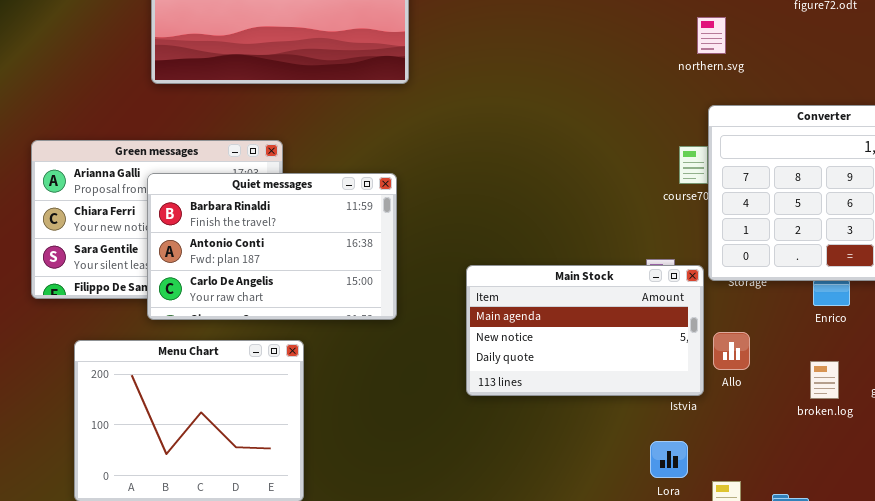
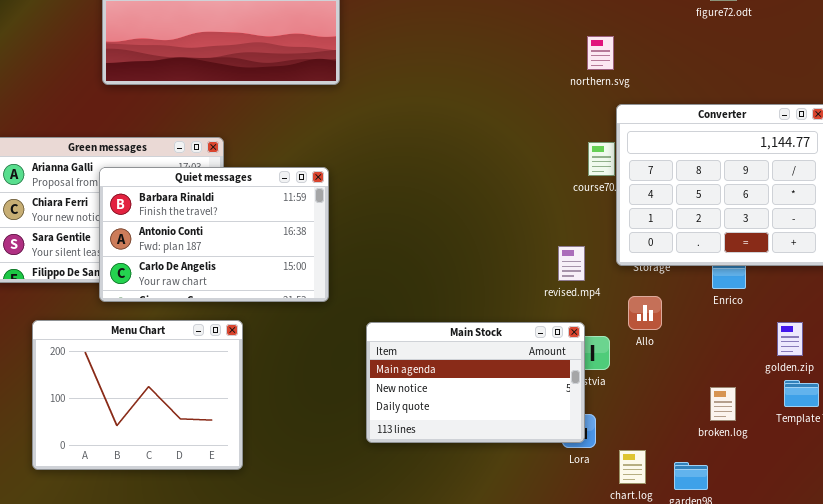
northern.svg: [697,17,726,54] -> [587,36,614,70], moved
Main Stock: [466,265,704,396] -> [366,322,585,443], moved
Allo: [713,332,750,370] -> [628,296,662,330], moved
broken.log: [810,361,839,399] -> [710,387,736,421], moved

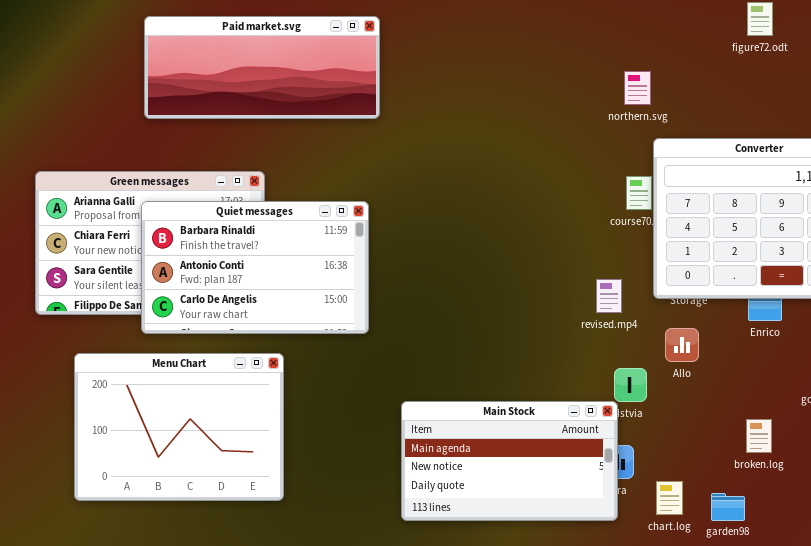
Main Stock: [366,322,585,443] -> [401,401,618,521], moved

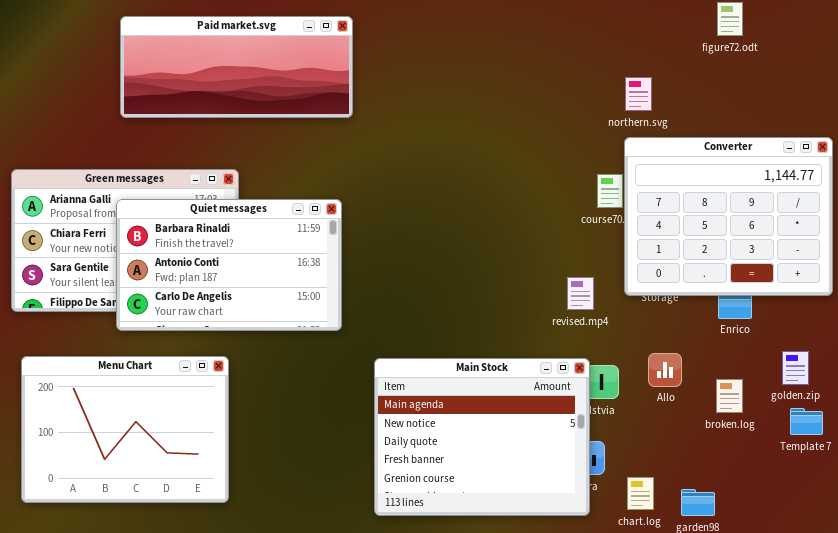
northern.svg: [624,71,651,105] -> [625,77,652,111], moved
Allo: [665,328,699,362] -> [648,353,682,387], moved
Menu Chart: [74,353,284,501] -> [21,356,229,503], moved
Main Stock: [401,401,618,521] -> [374,358,590,516], resized
broken.log: [746,419,772,453] -> [716,379,743,413], moved

